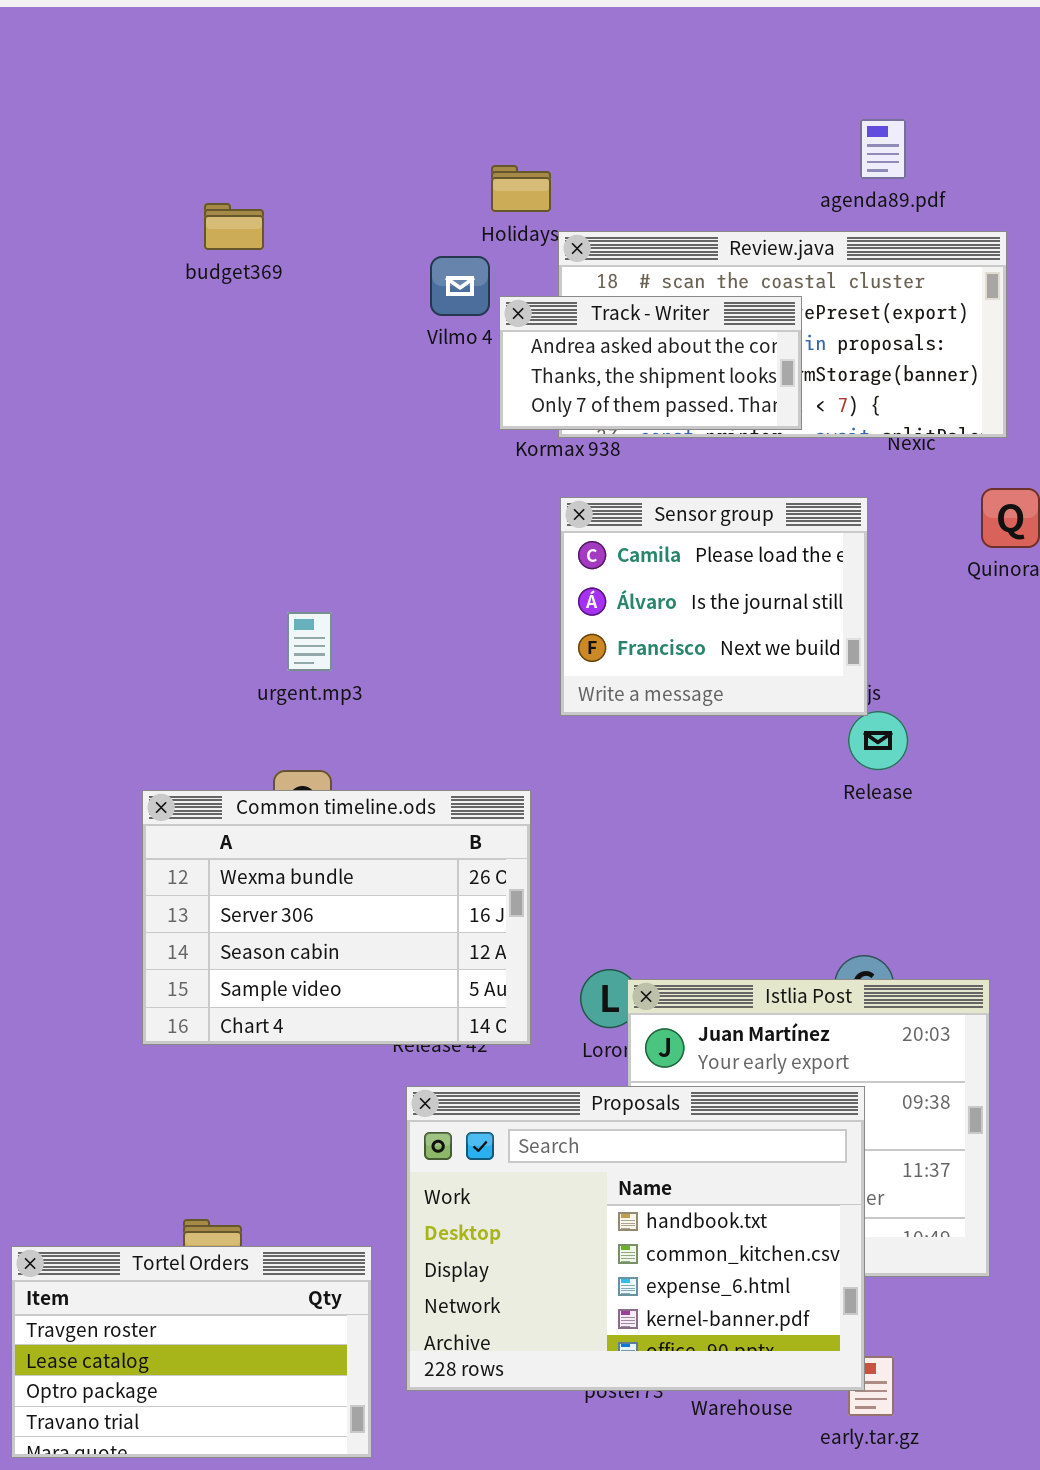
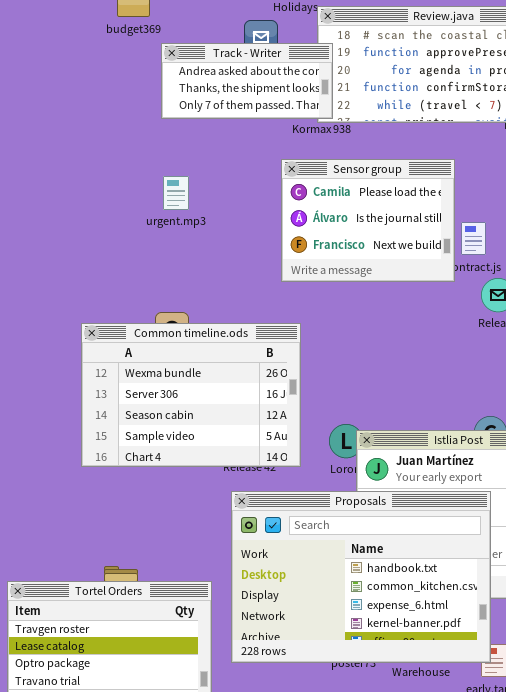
Track - Writer: [499,296,802,430] -> [161,43,333,119], moved
Sensor group: [560,497,868,716] -> [281,159,455,282], moved
urgent.mp3: [287,612,332,671] -> [163,176,189,210], moved

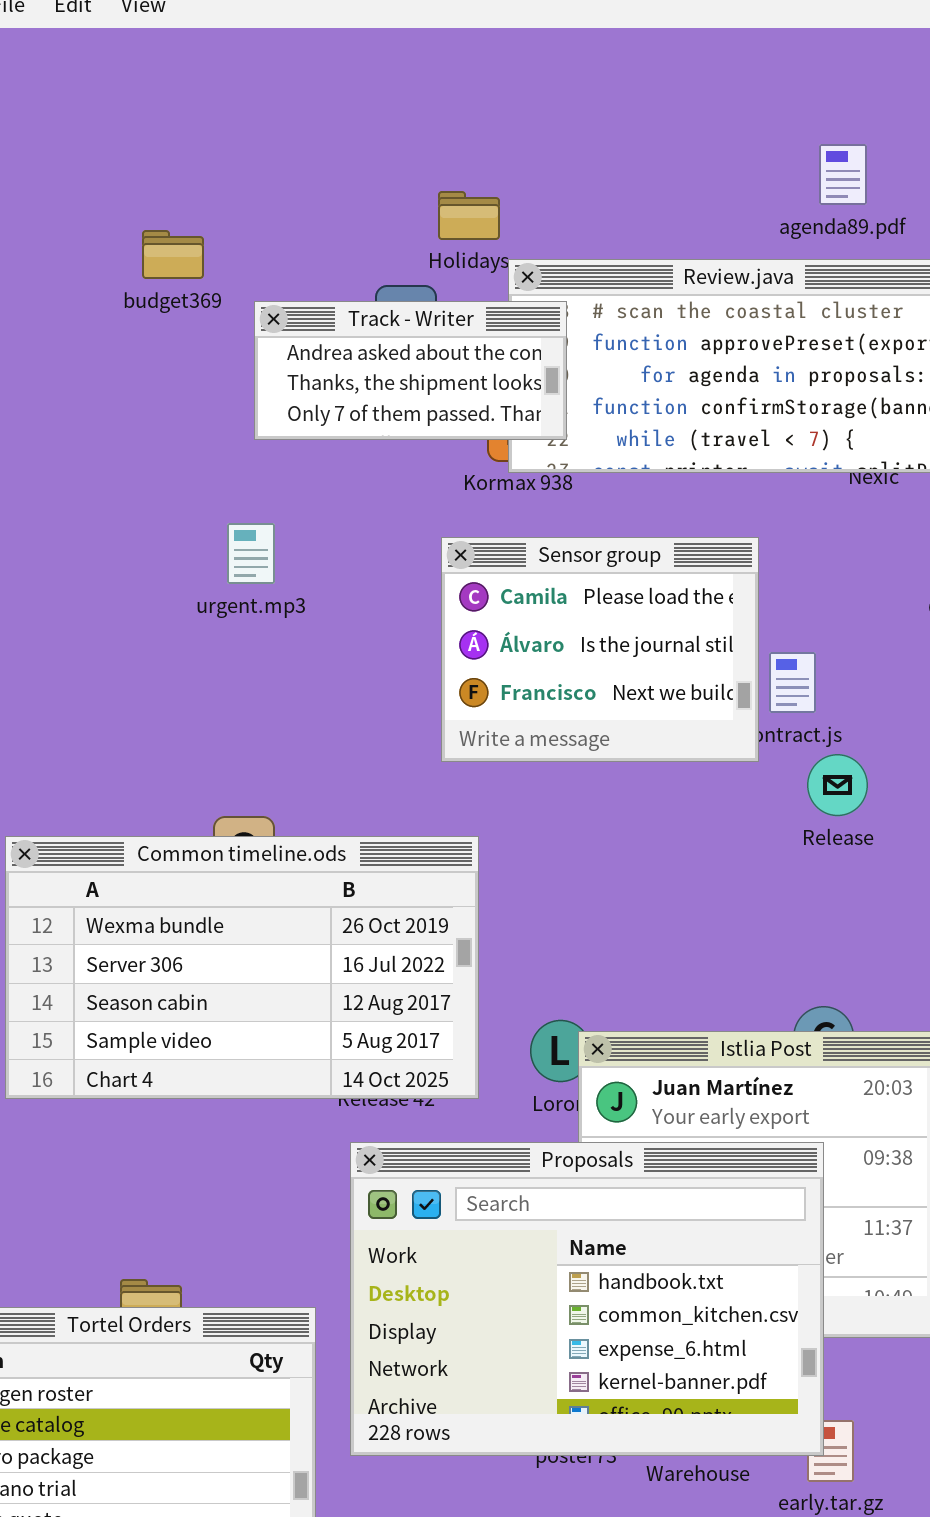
Track - Writer: [161,43,333,119] -> [254,301,567,440], moved
urgent.mp3: [163,176,189,210] -> [227,523,275,584], moved
Common timeline.ods: [81,323,301,467] -> [5,836,479,1099], resized

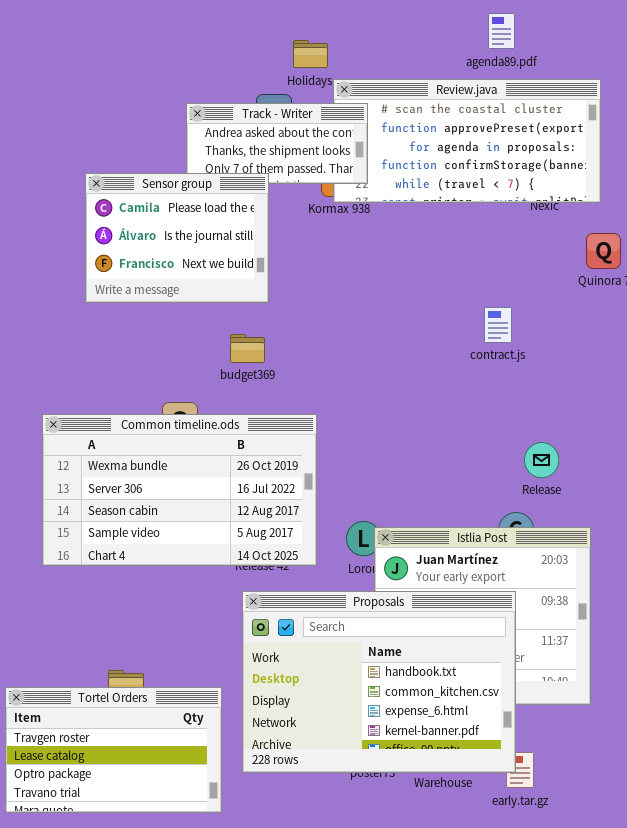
agenda89.pdf: [819,144,867,205] -> [488,13,515,49], moved
budget369: [142,230,204,279] -> [230,334,265,363], moved
Sensor group: [441,537,759,762] -> [85,173,269,303], moved
Release: [807,754,868,816] -> [524,442,559,478], moved

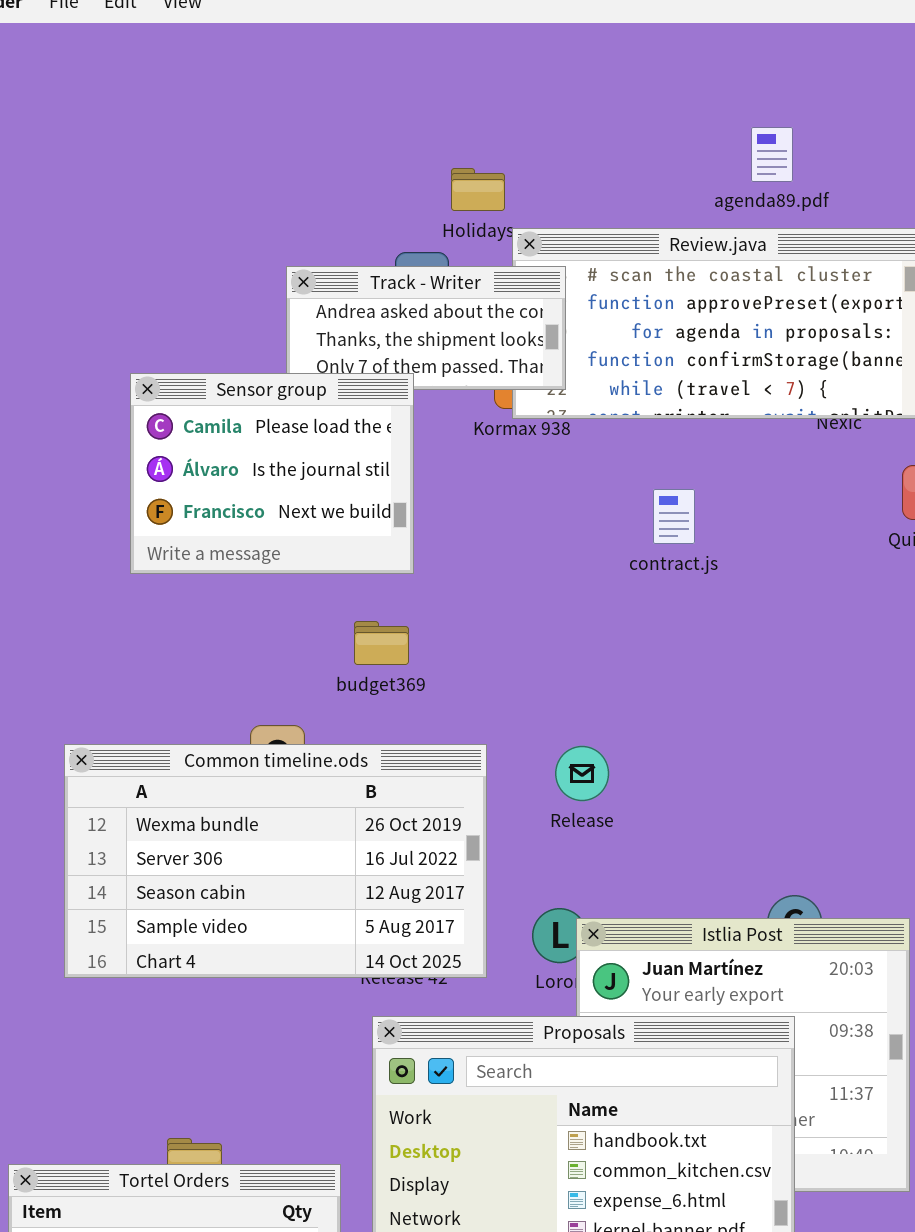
contract.js: [484,307,512,343] -> [653,489,695,544], moved
Release: [524,442,559,478] -> [555,746,609,801], moved

